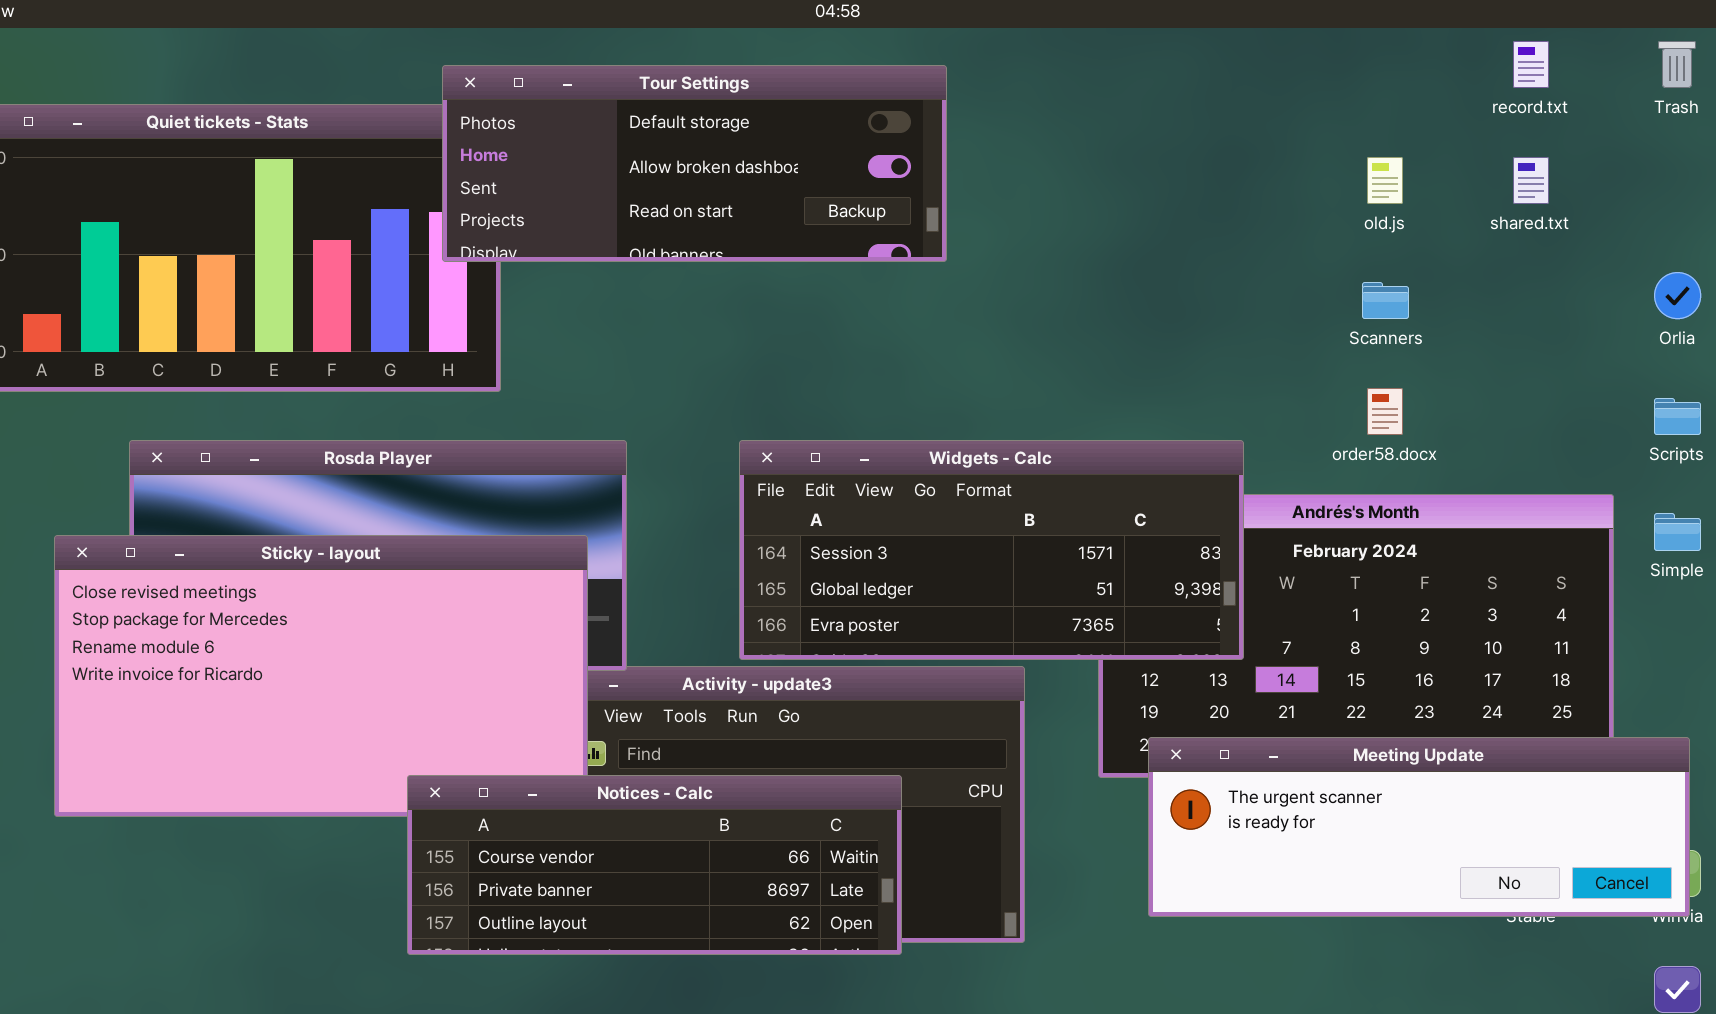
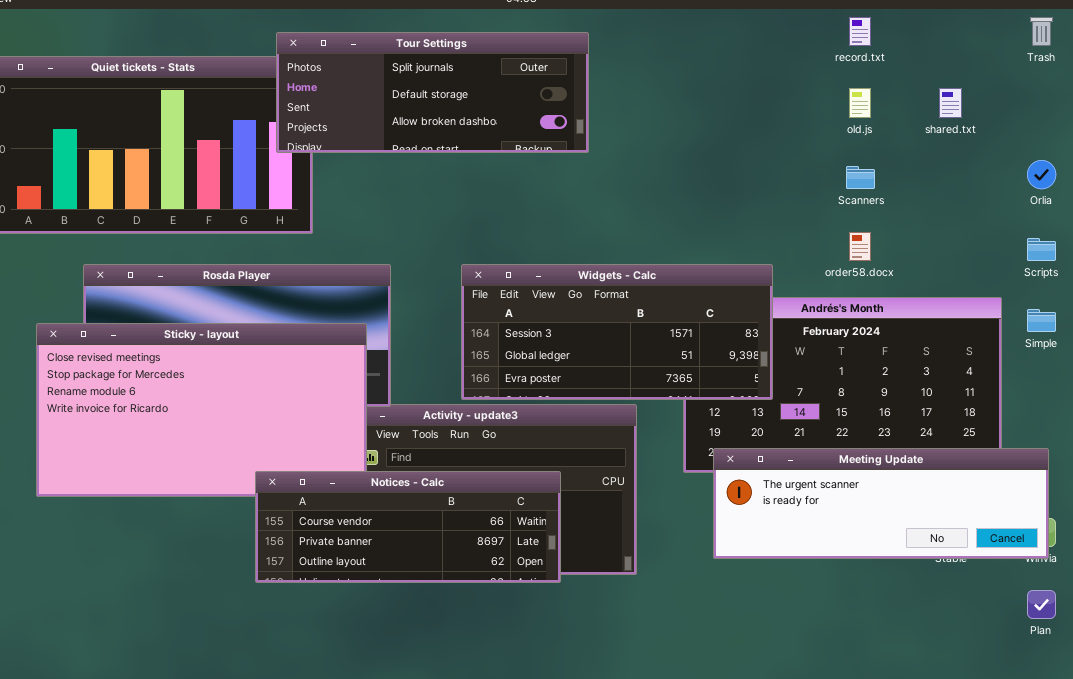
record.txt: [1513,41,1549,88] -> [849,17,871,46], moved
Tour Settings: [442,65,947,262] -> [276,32,589,153], scrolled up 1 row

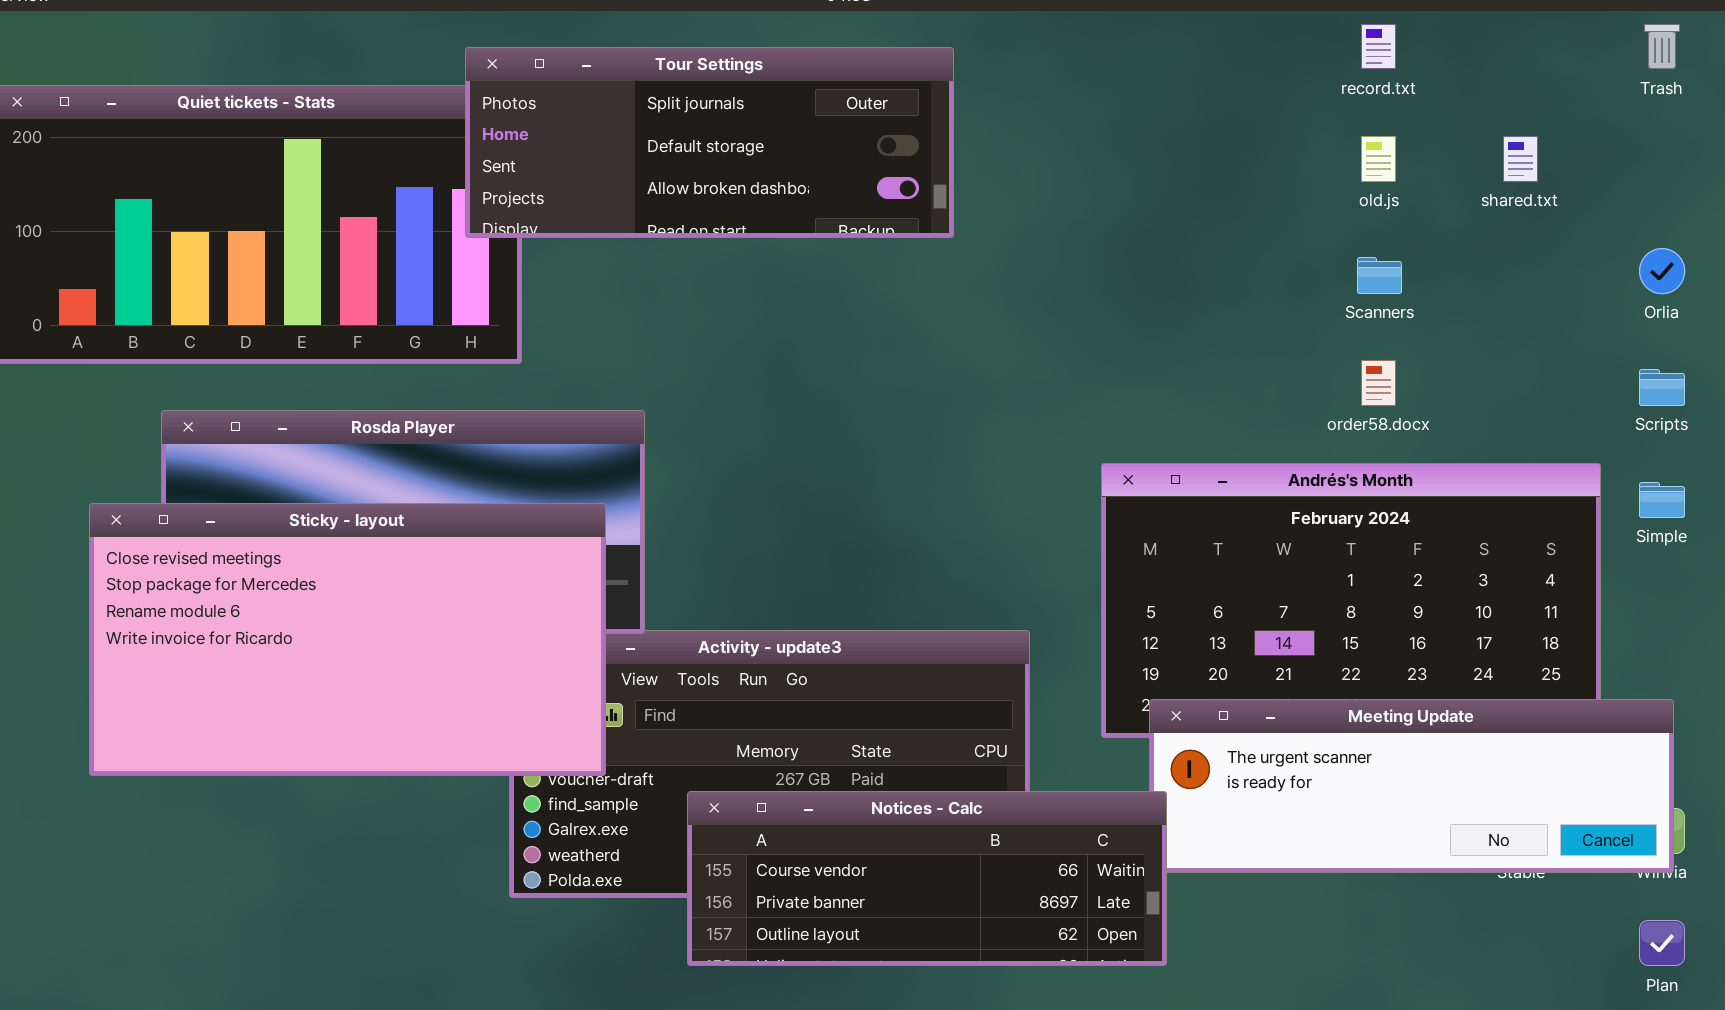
Widgets - Calc: [461,264,773,400] -> none, closed
Notices - Calc: [255,471,561,583] -> [687,791,1167,966], moved

